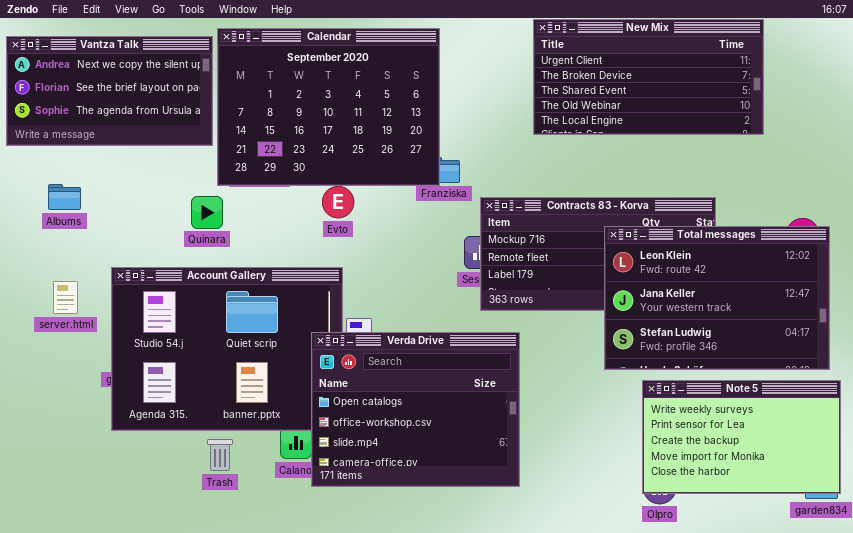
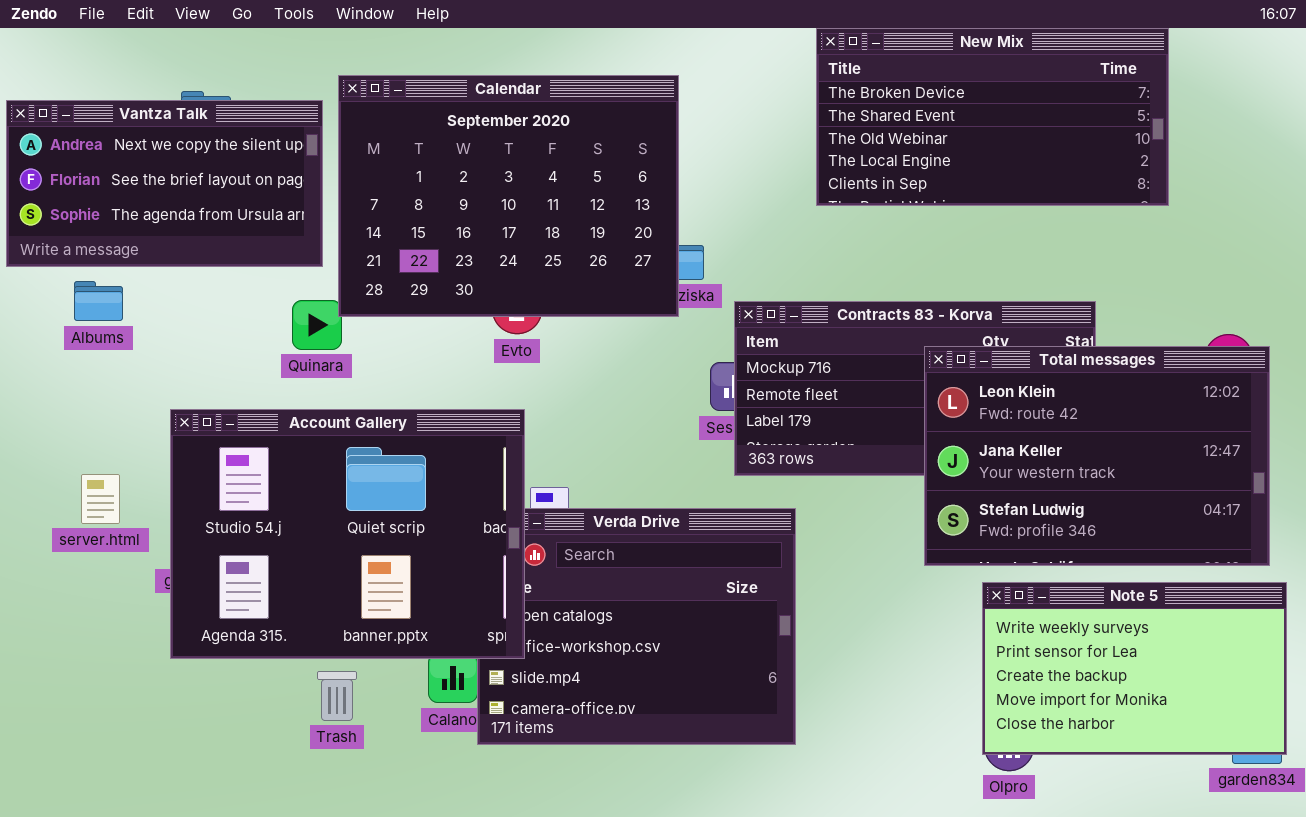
New Mix: [533,19,764,135] -> [816,28,1169,206], scrolled down 1 row
Calendar: [217,28,440,186] -> [338,75,679,317], moved
Vantza Talk: [6,36,213,146] -> [6,100,323,267], moved
Account Gallery: [111,267,343,431] -> [170,409,525,659], raised
server.html: [53,281,78,314] -> [81,474,120,524], moved

